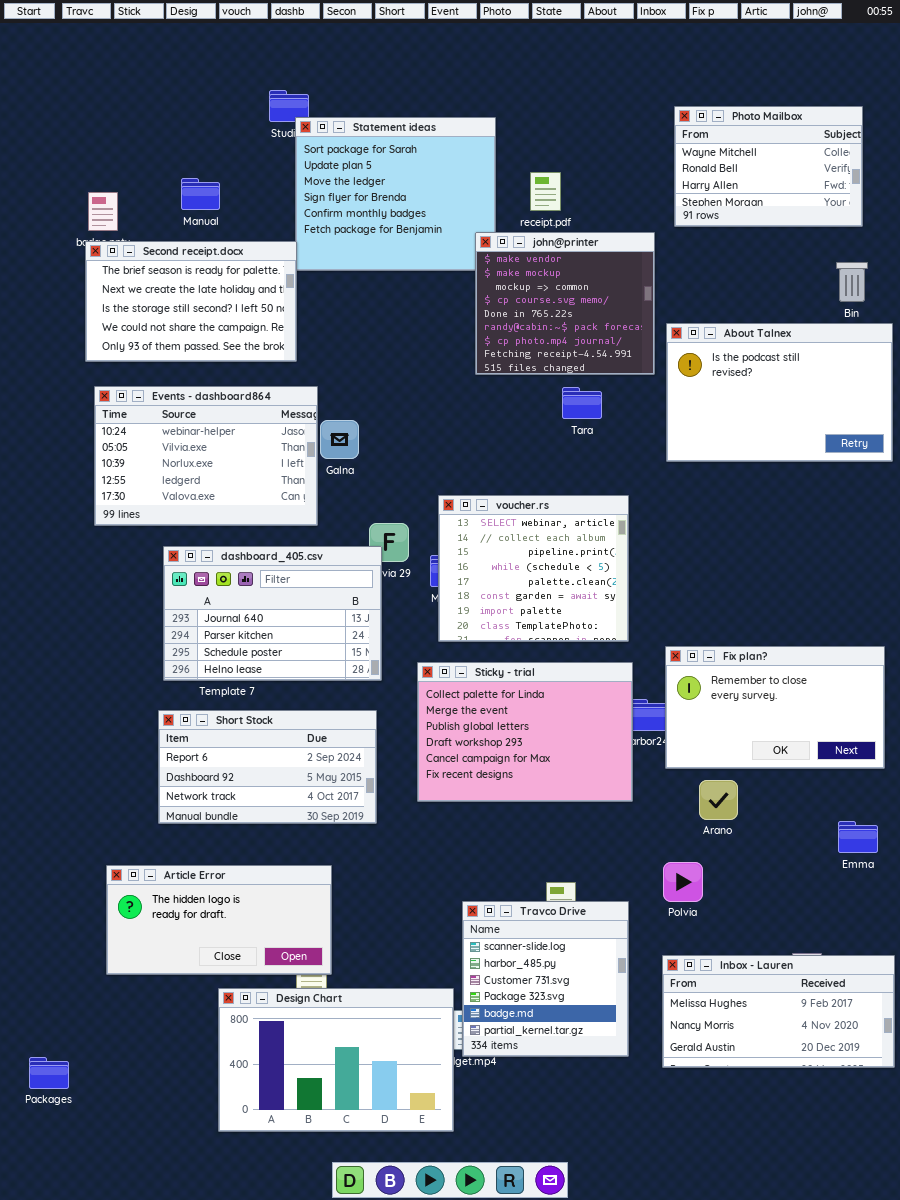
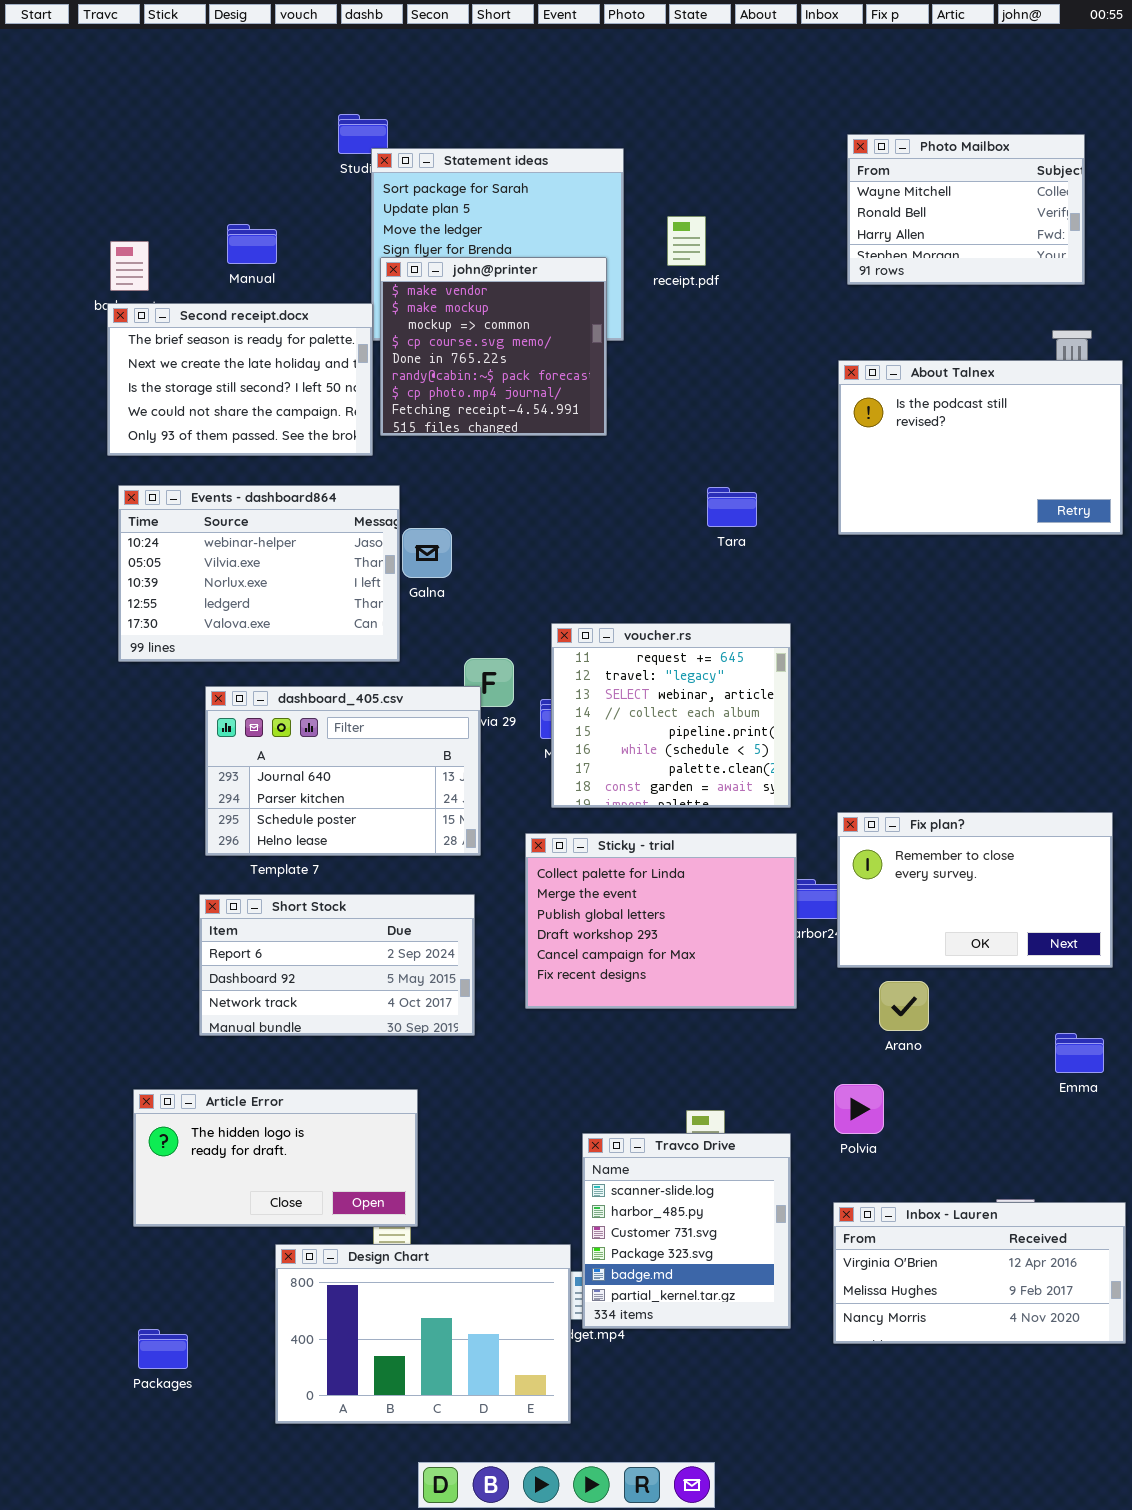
john@printer: [475,232,655,375] -> [380,257,607,436], moved
About Talnex: [666,323,893,462] -> [838,360,1123,535], moved
voucher.rs: [438,495,629,642] -> [551,623,791,808], scrolled up 2 rows
Inbox - Lauren: [662,955,895,1068] -> [833,1202,1126,1344], scrolled up 1 row
Packages: [29,1057,69,1089] -> [138,1329,188,1369], moved

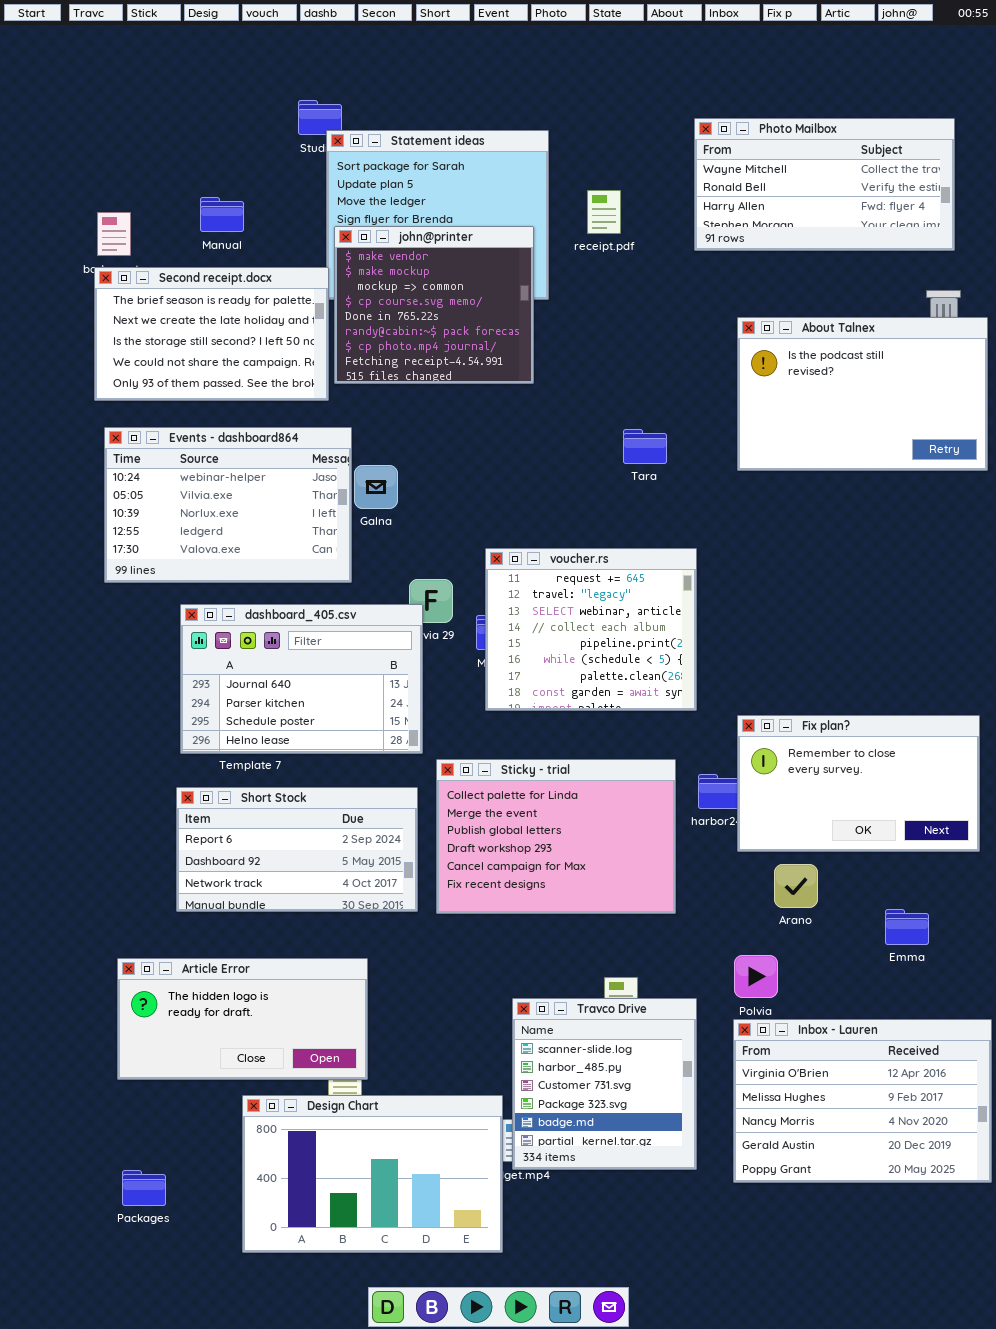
Photo Mailbox: [847,134,1085,285] -> [694,118,955,251], resized
Sticky - trial: [525,833,797,1009] -> [436,759,676,914], moved
Emma: [1055,1033,1104,1073] -> [885,909,929,945], moved
Inbox - Lauren: [833,1202,1126,1344] -> [733,1019,992,1183], resized

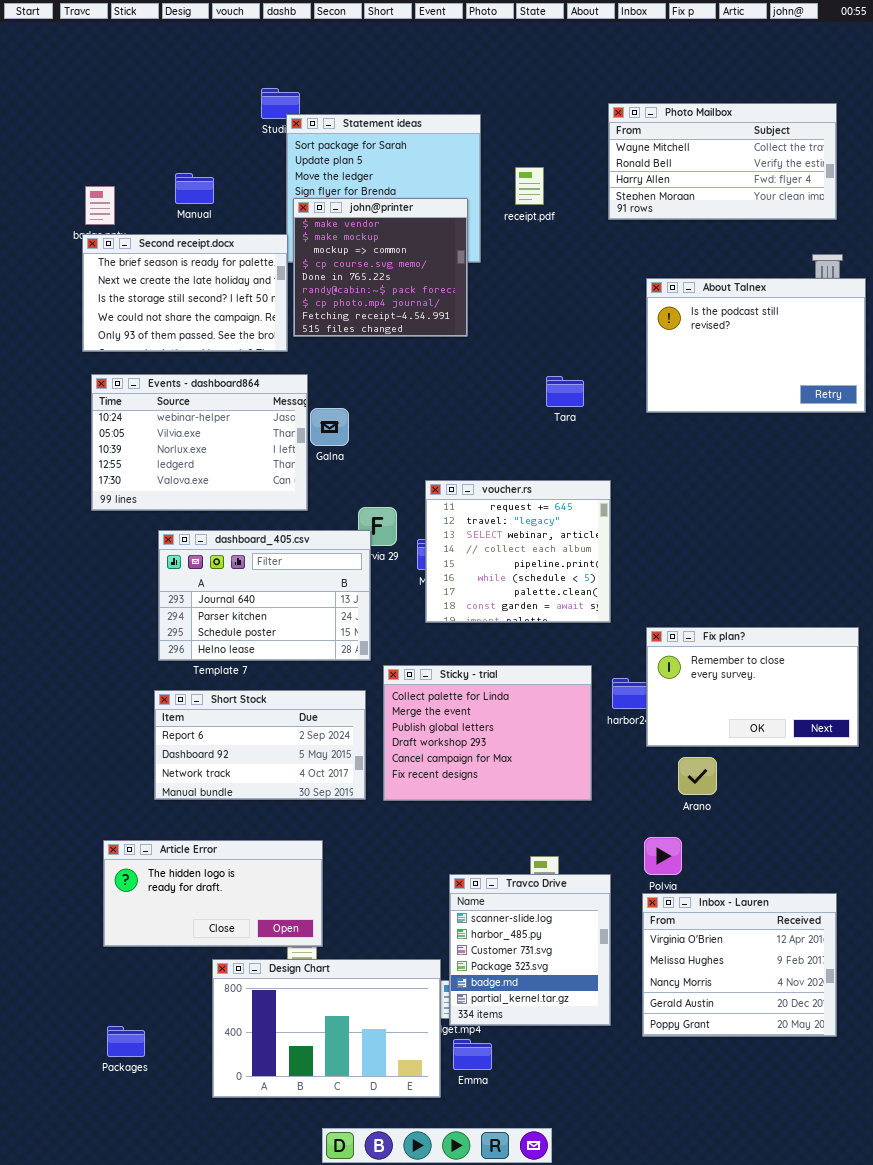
Emma: [885,909,929,945] -> [453,1039,492,1070], moved
Inbox - Lauren: [733,1019,992,1183] -> [642,893,837,1037], resized

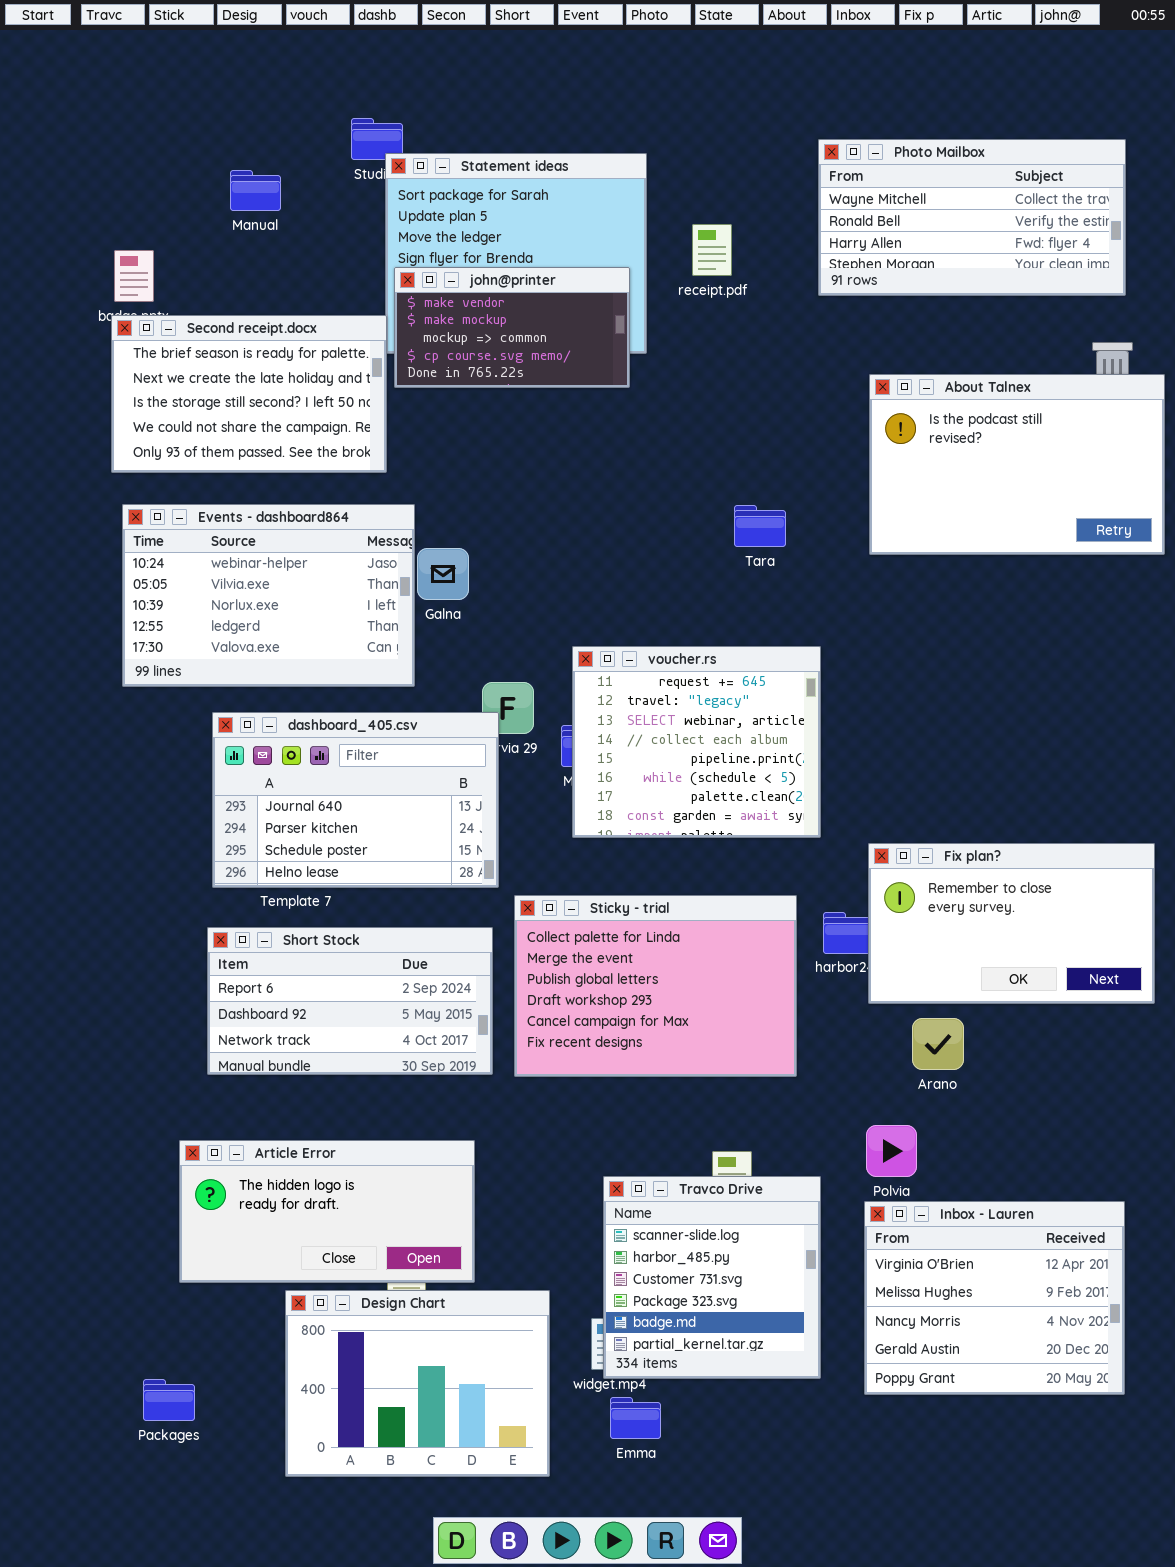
Manual: [175,173,214,204] -> [230,170,281,211], moved
john@printer: [293,198,468,337] -> [394,267,630,388], resized
Article Error: [103,840,323,947] -> [179,1140,475,1283], moved
Design Chart: [212,959,441,1098] -> [285,1290,550,1477], resized

